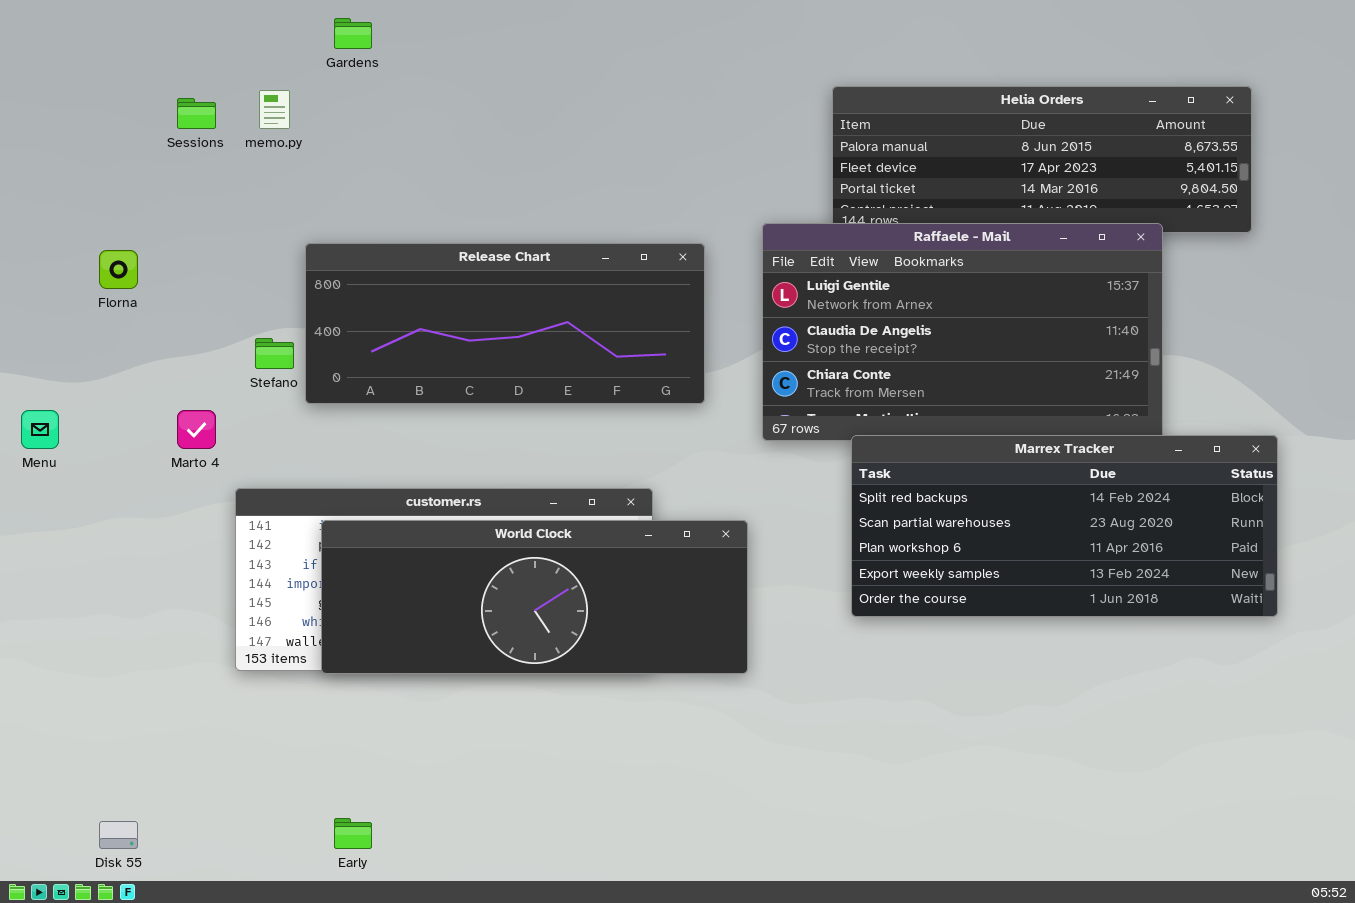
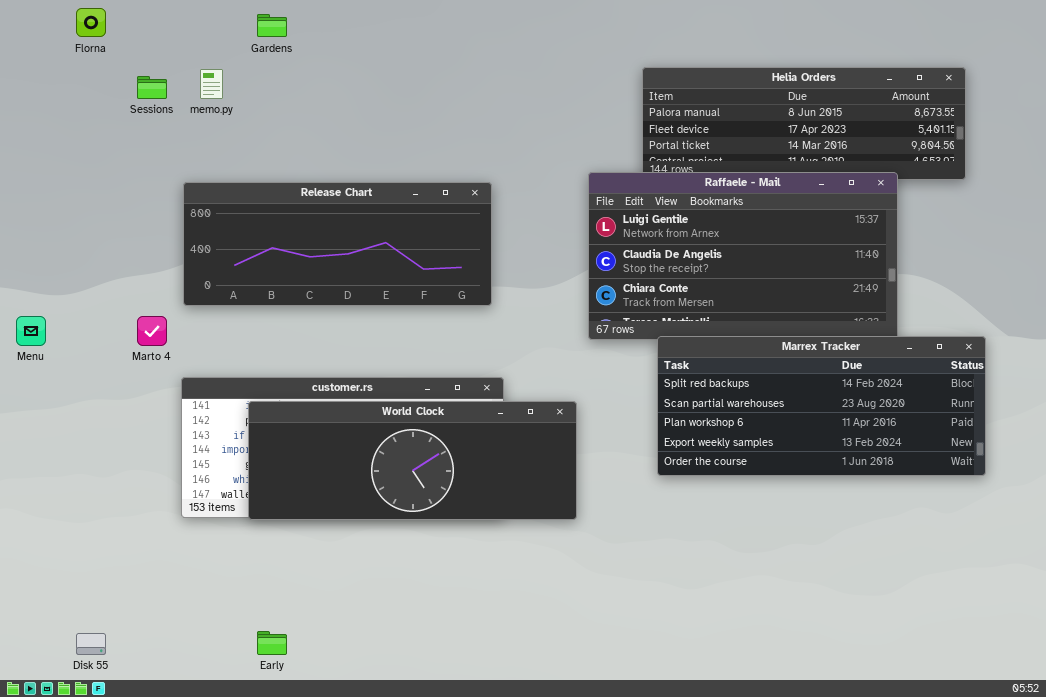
Release Chart: [305,243,705,404] -> [183,182,492,306], moved
Florna: [99,250,138,289] -> [76,8,106,37], moved

